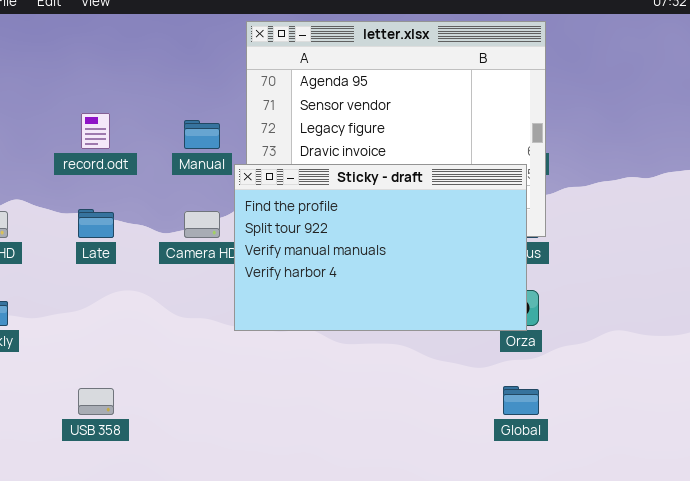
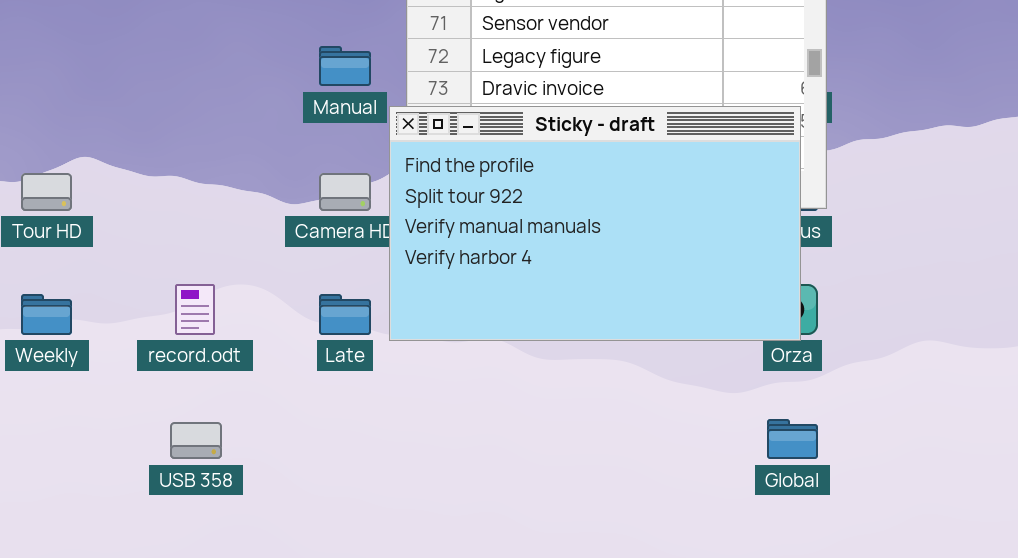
record.odt: [81,113,110,149] -> [175,284,215,335], moved
Late: [78,209,114,238] -> [319,294,371,335], moved

